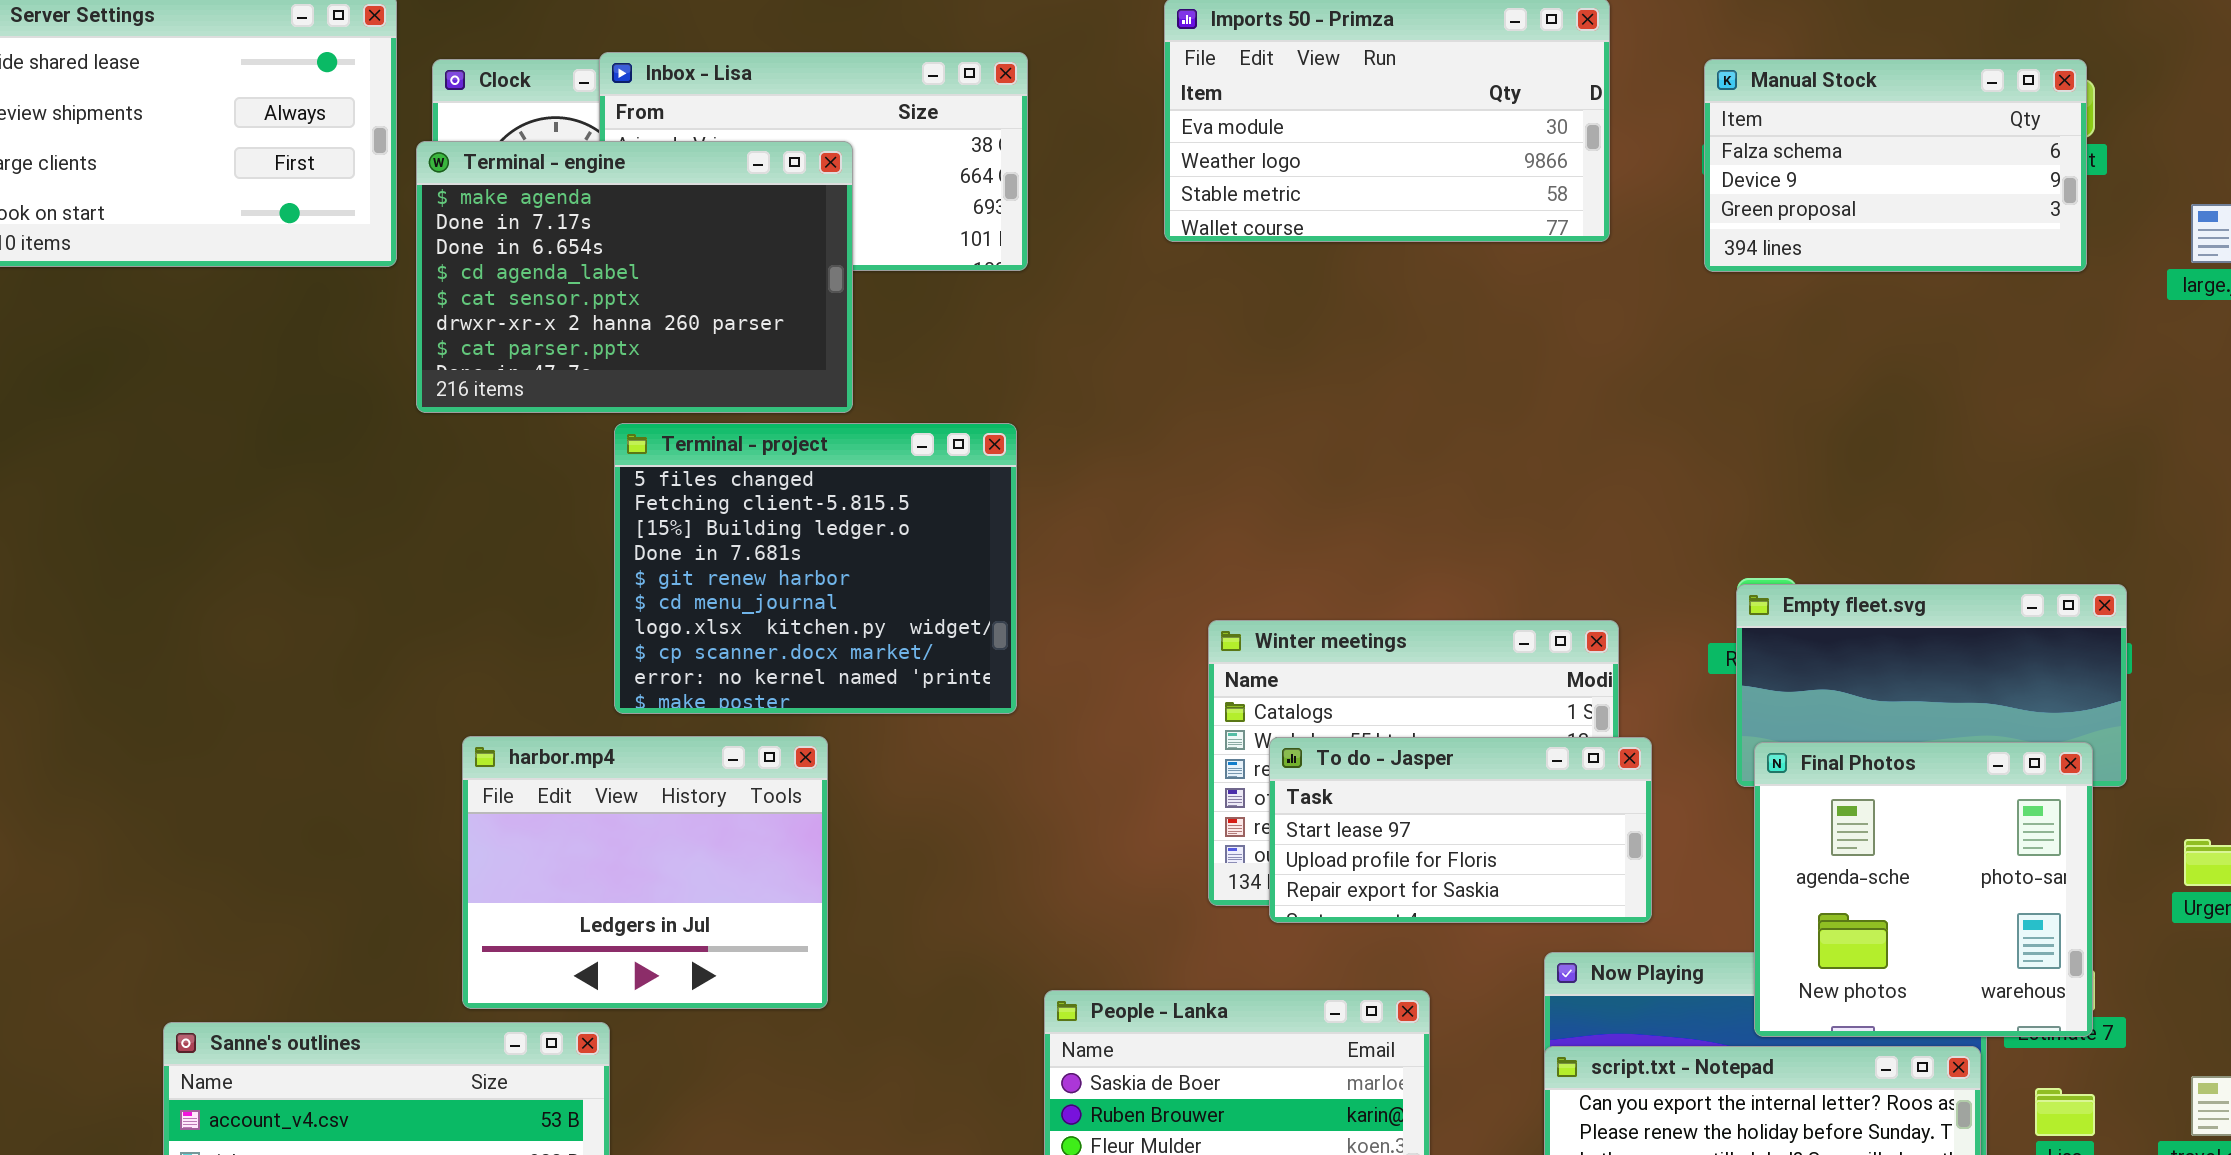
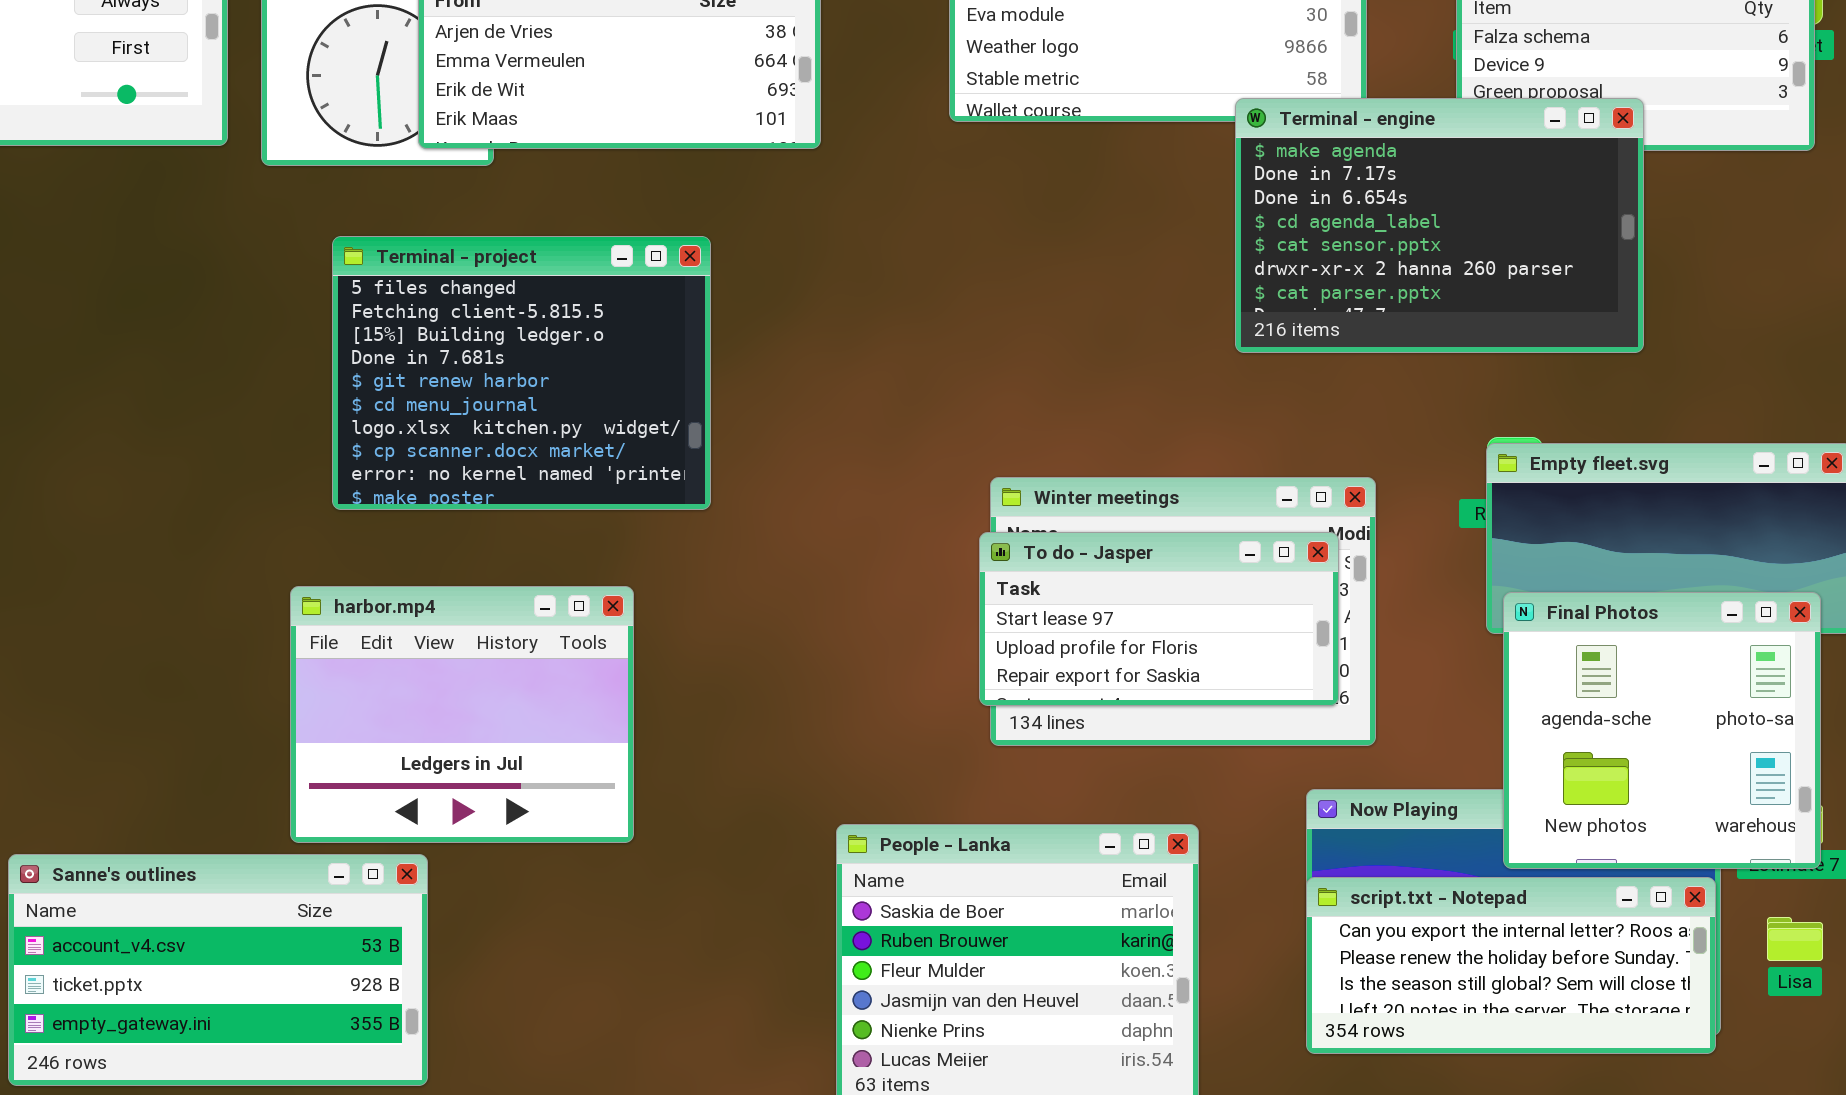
Terminal - engine: [416,141,853,413] -> [1235,98,1644,353], moved
Terminal - project: [614,423,1017,714] -> [332,236,711,510], moved
To do - Jasper: [1269,737,1652,923] -> [979,532,1339,706], moved

